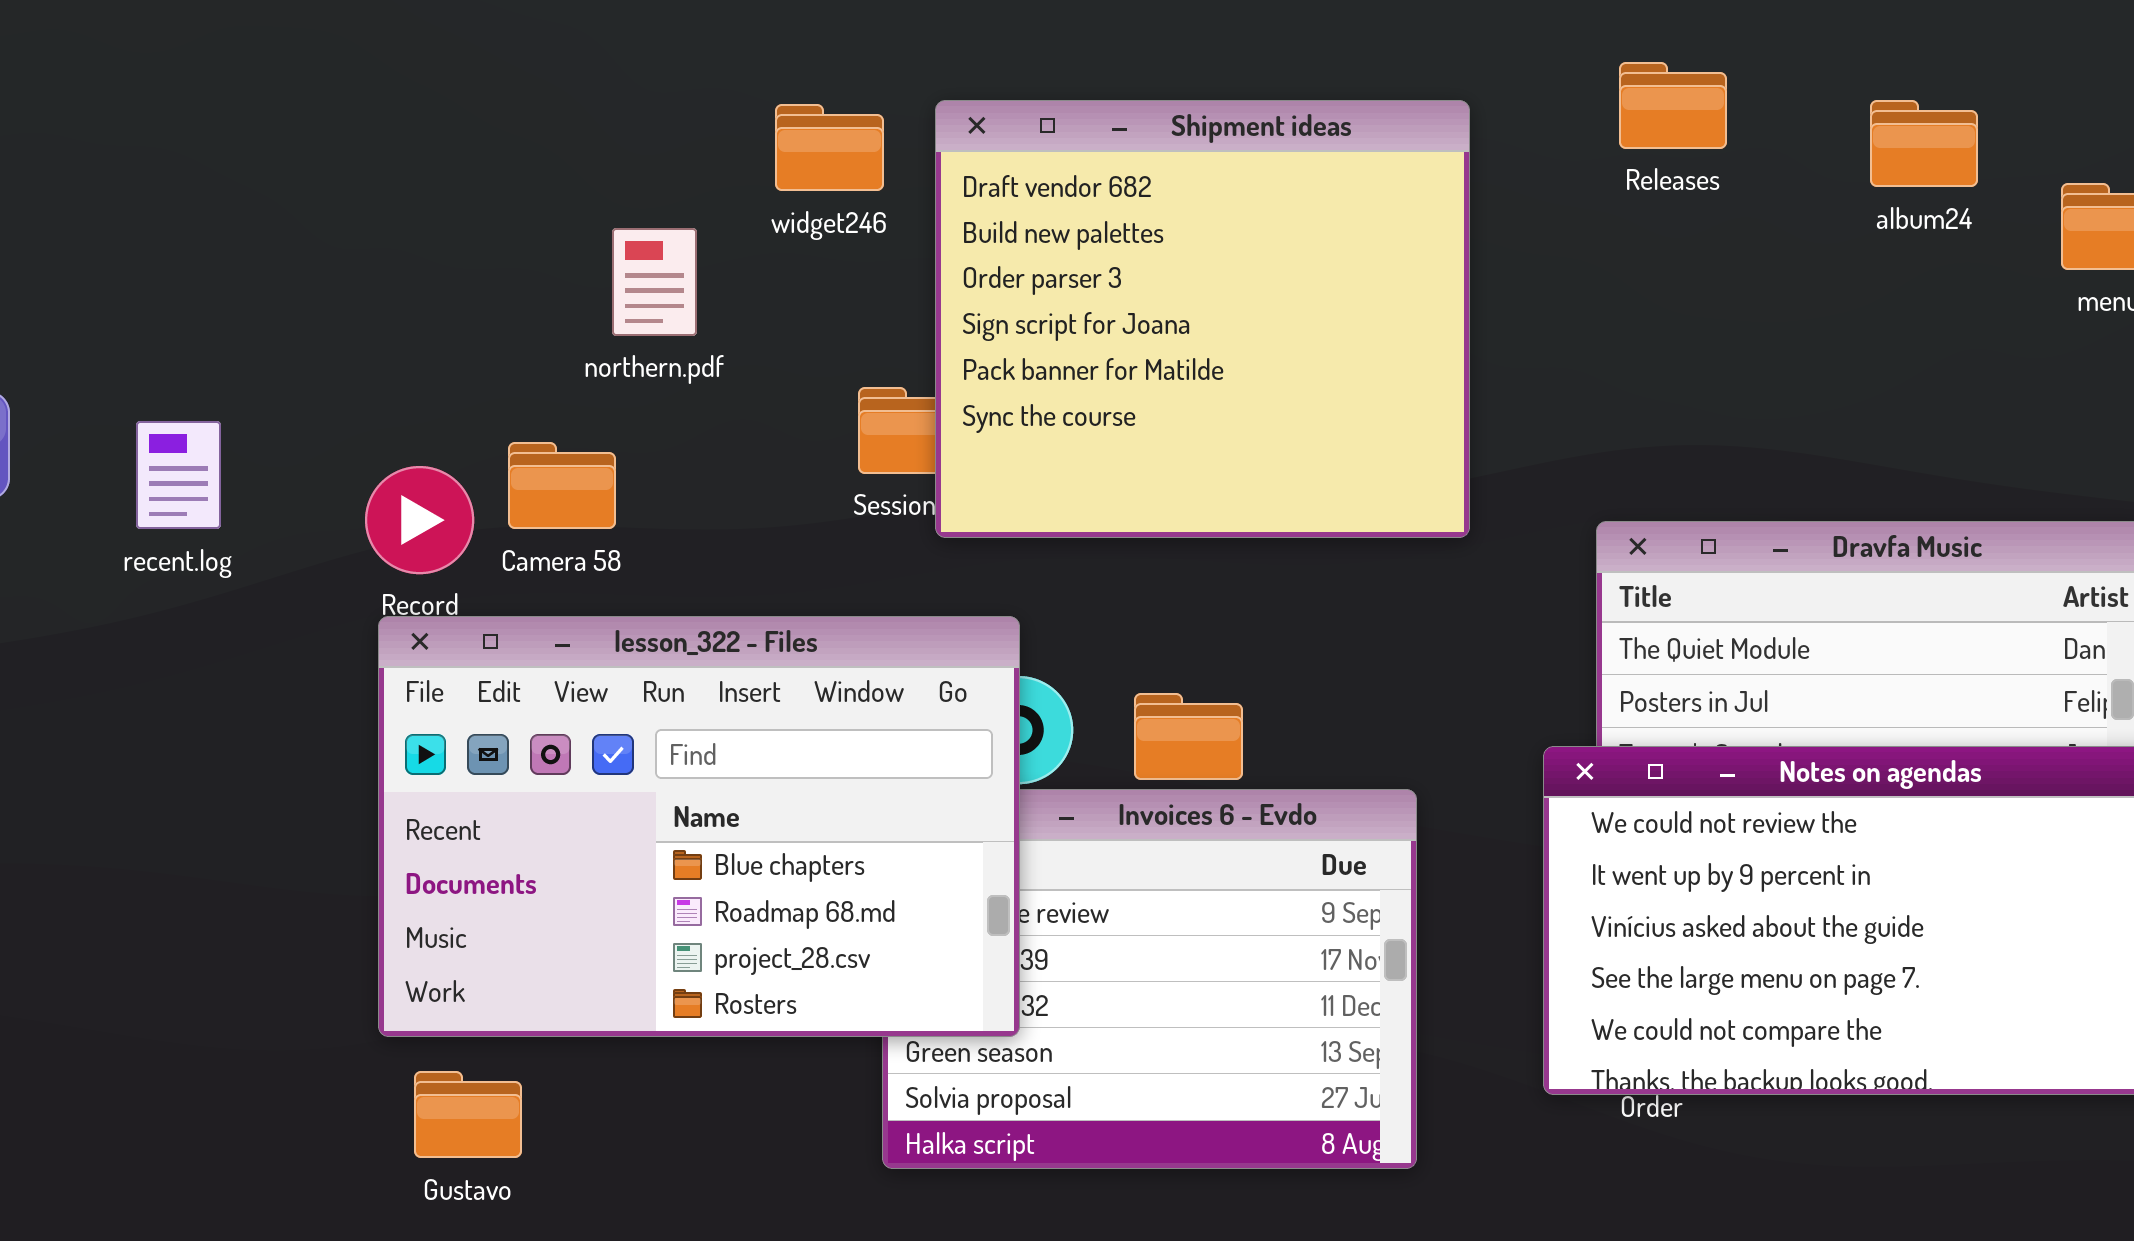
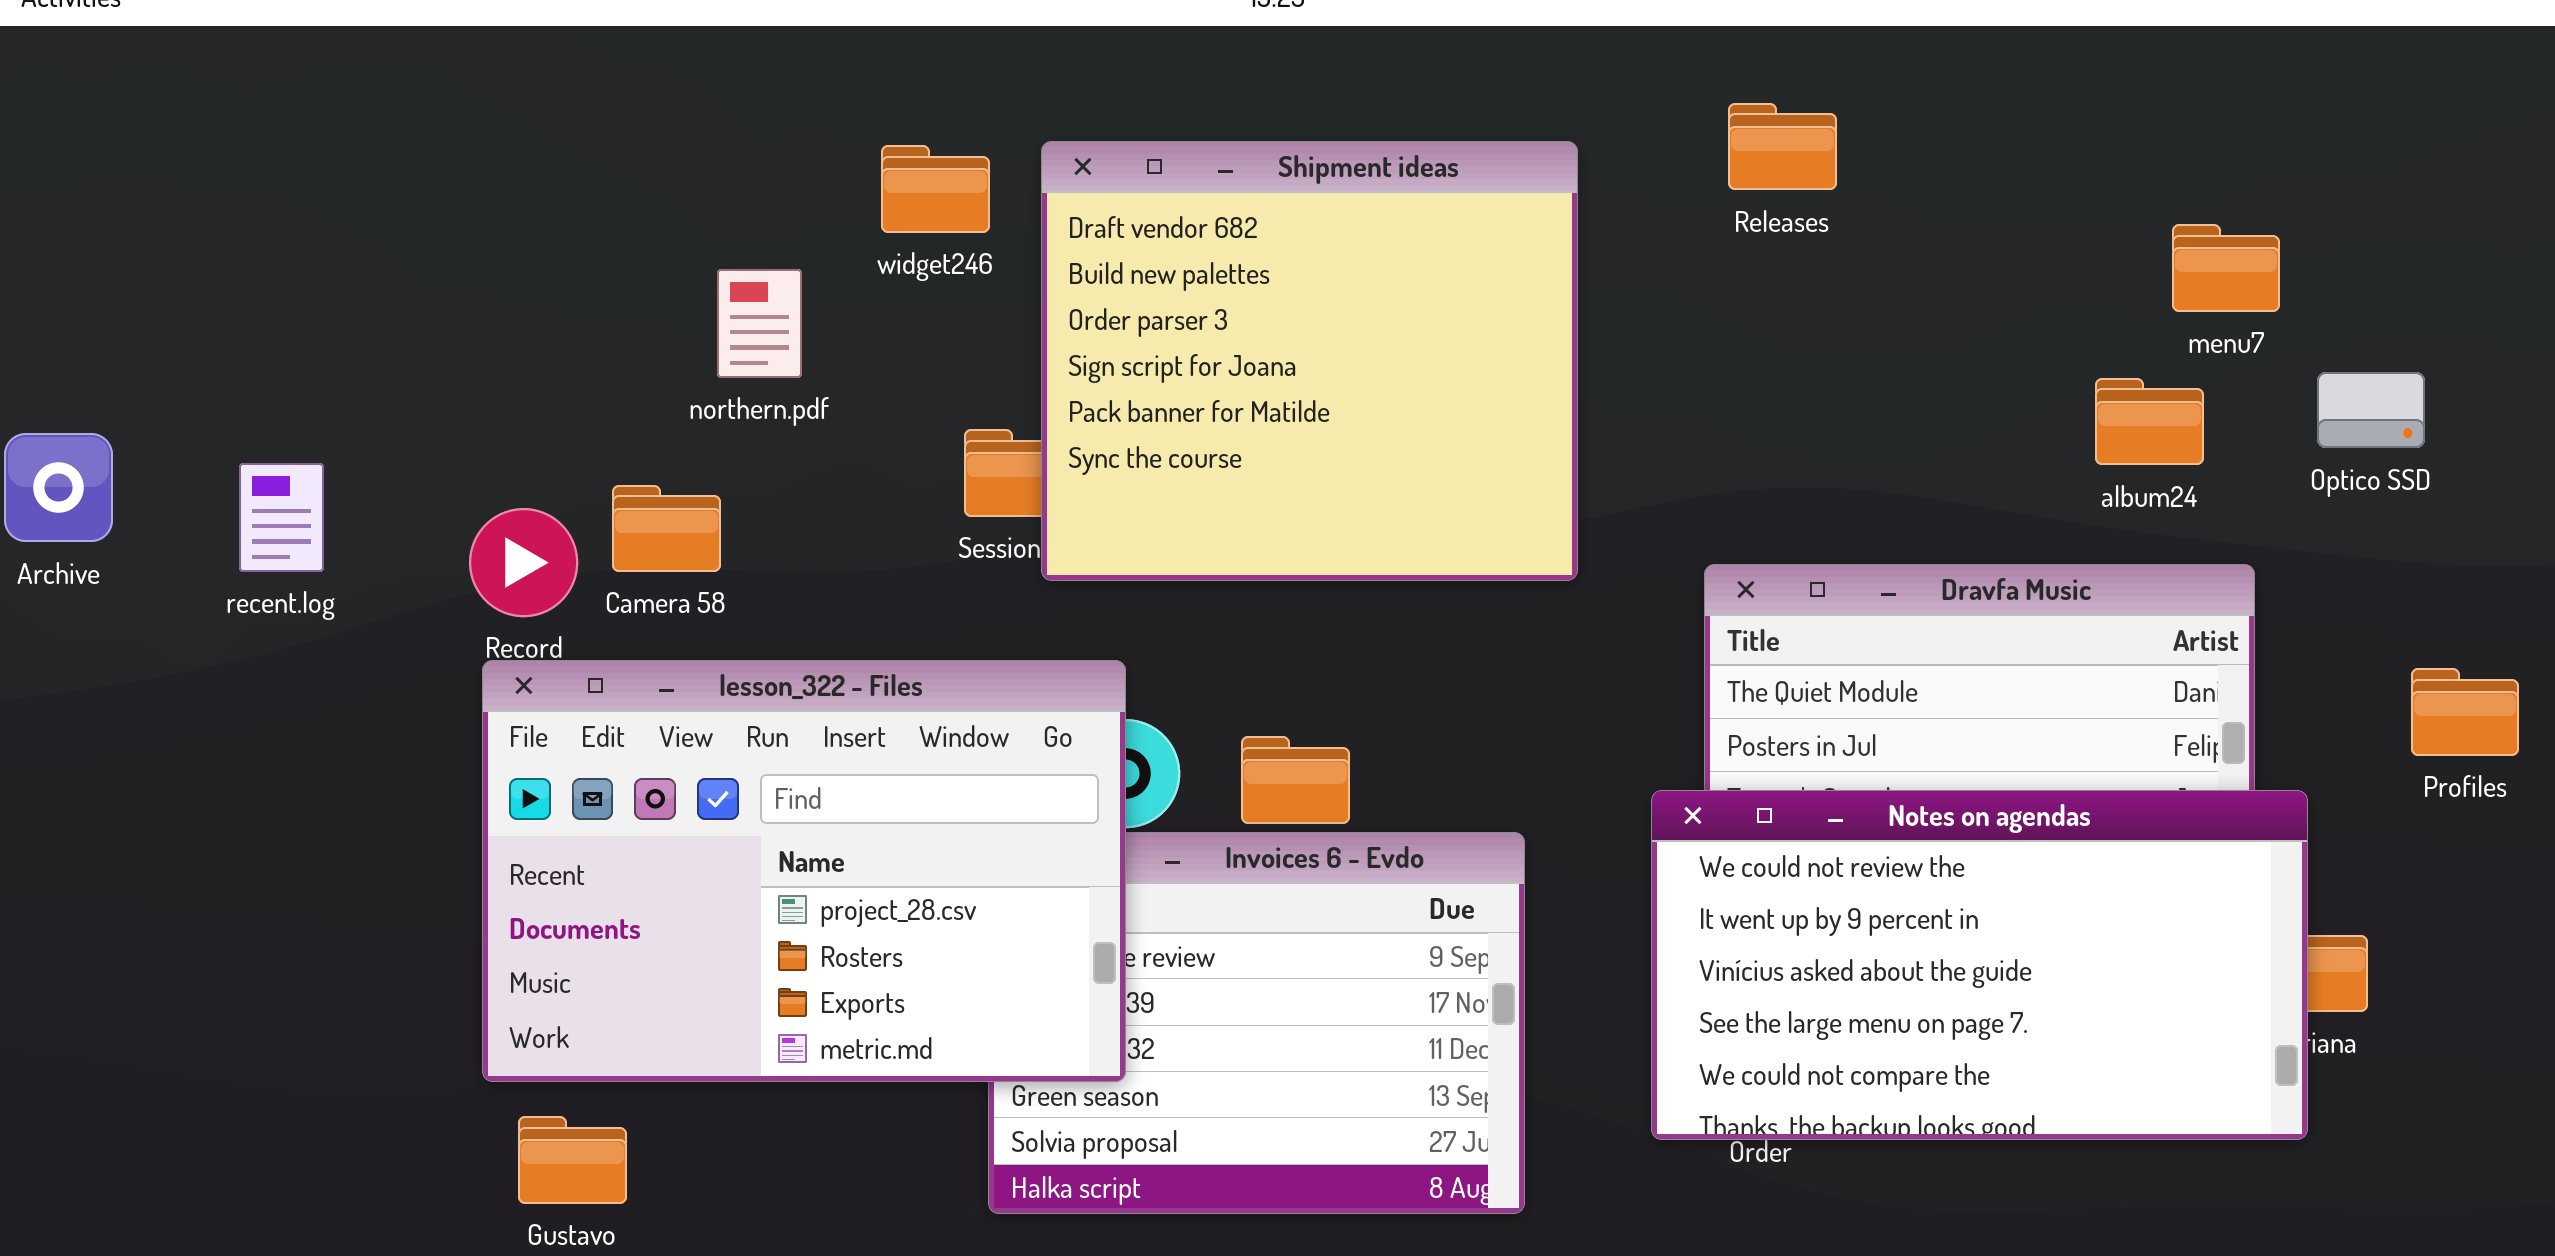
album24: [1870,100,1978,187] -> [2095,378,2204,465], moved
lesson_322 - Files: [378,616,1020,1037] -> [482,660,1126,1082], scrolled down 2 rows

